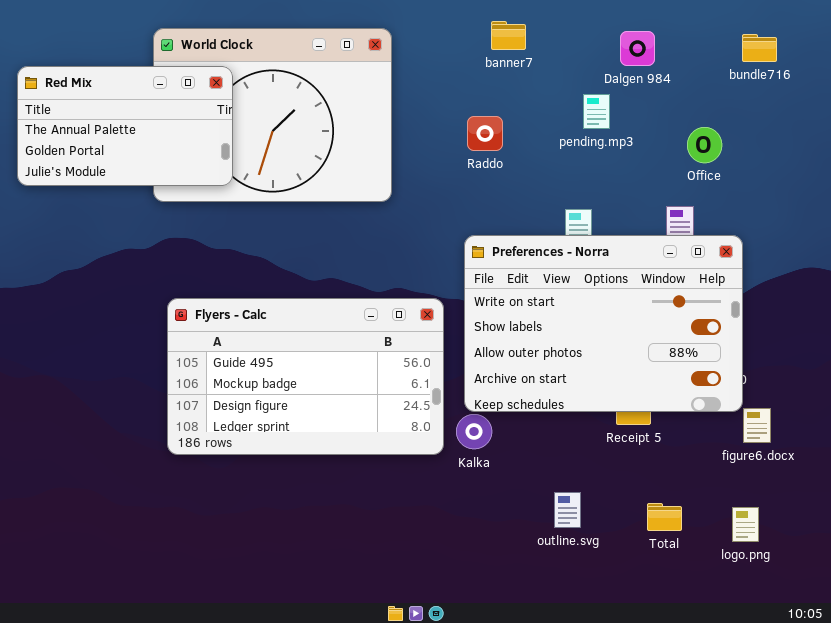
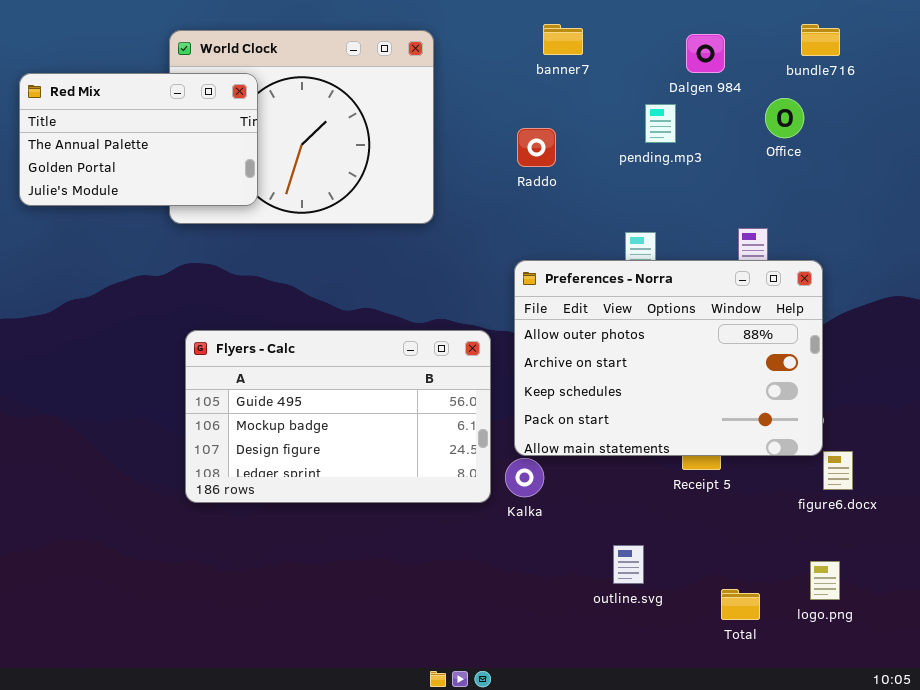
bundle716: [742,34,777,62] -> [801,24,840,56], moved
Office: [687,127,722,163] -> [765,98,804,138], moved
Preferences - Norra: [464,235,743,412] -> [514,260,823,456], scrolled down 2 rows
Total: [647,503,682,531] -> [721,589,760,620], moved

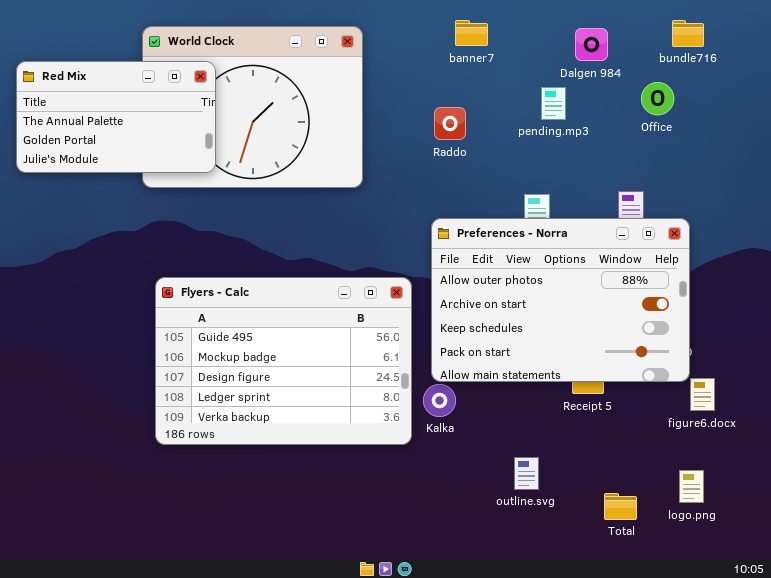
Flyers - Calc: [185,330,491,503] -> [155,277,412,445], resized

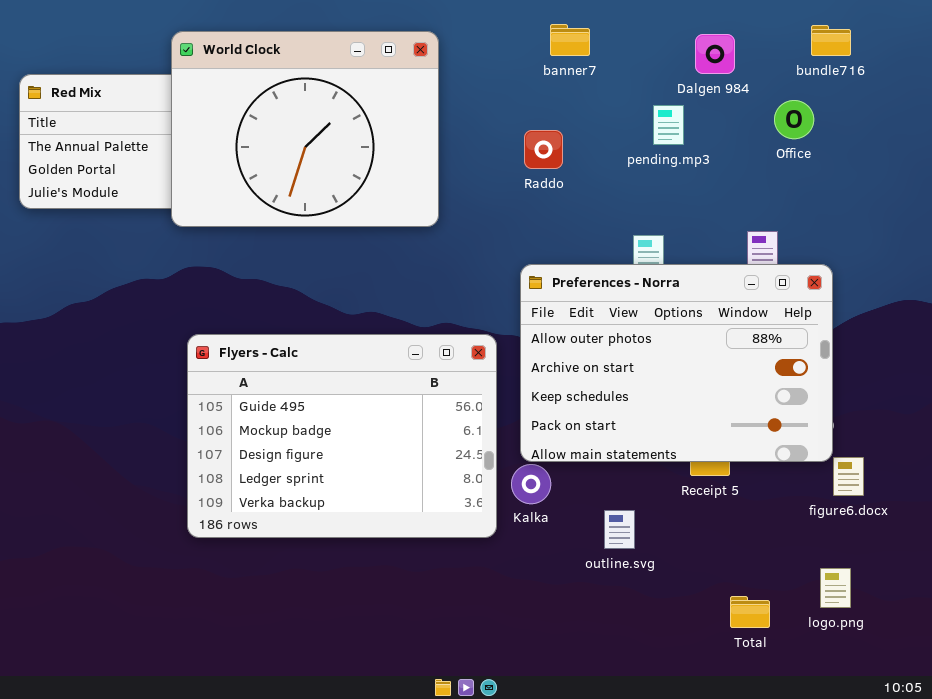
World Clock: [142,26,363,188] -> [171,31,439,227], raised
outline.svg: [514,457,539,490] -> [604,510,635,549], moved

